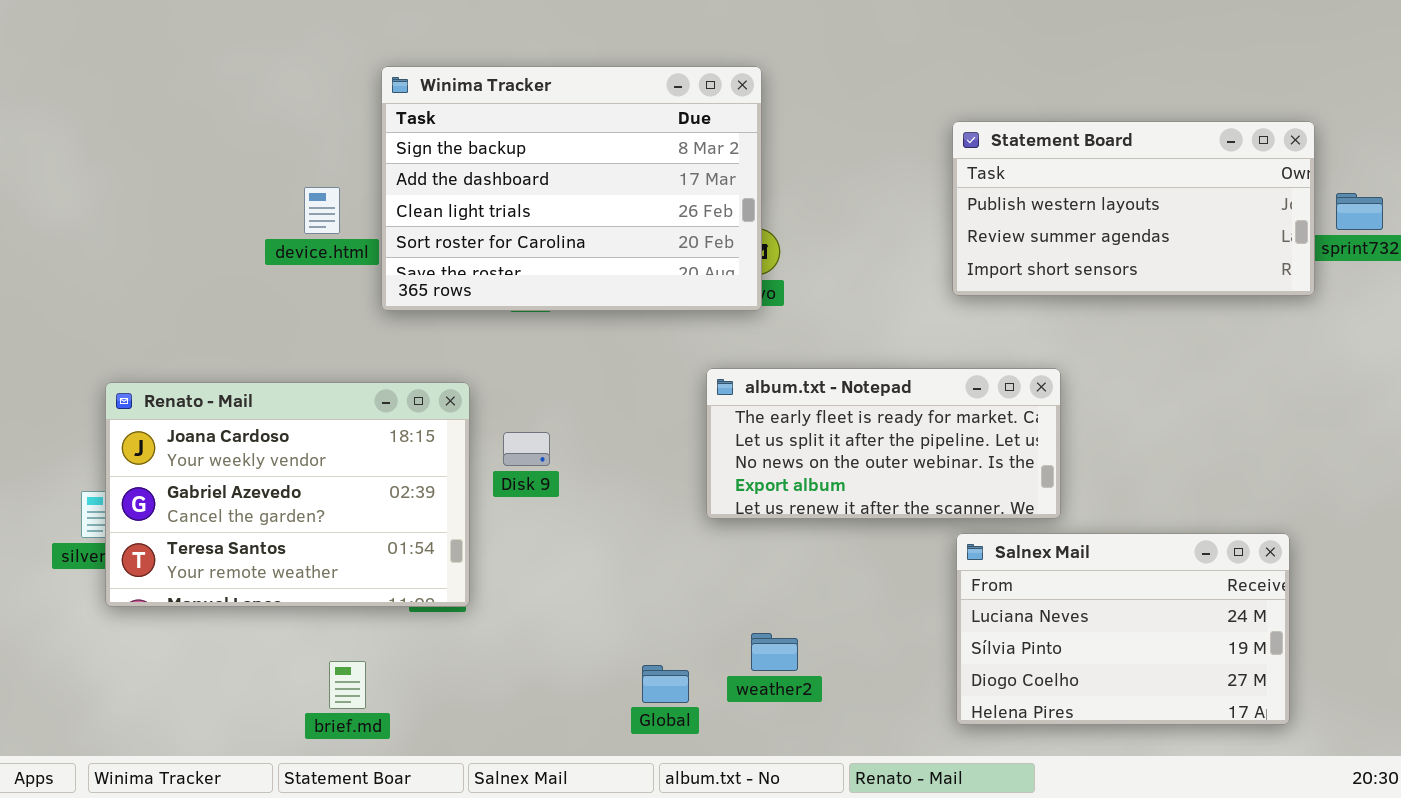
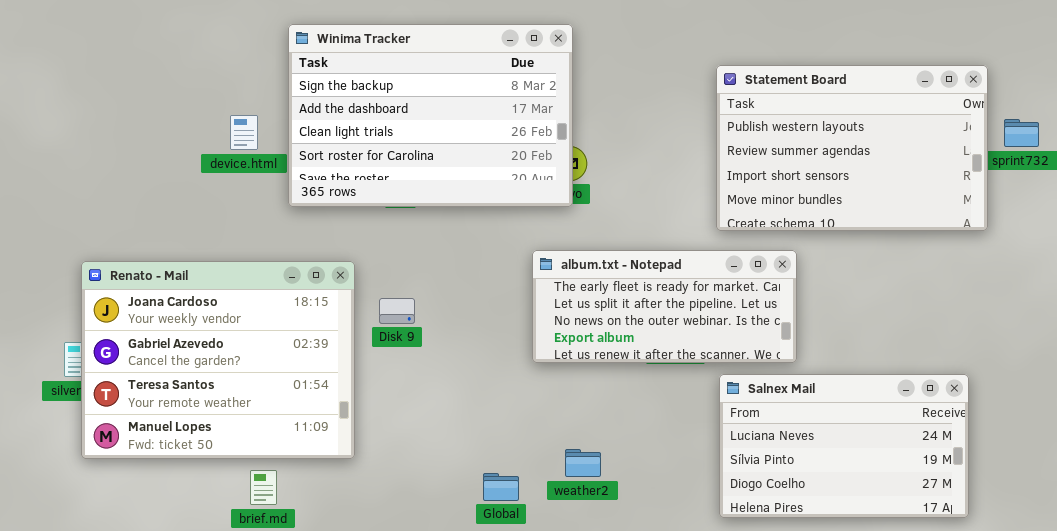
Statement Board: [952,121,1315,296] -> [716,65,988,231], resized
Renato - Mail: [105,382,470,607] -> [81,261,355,459], resized

